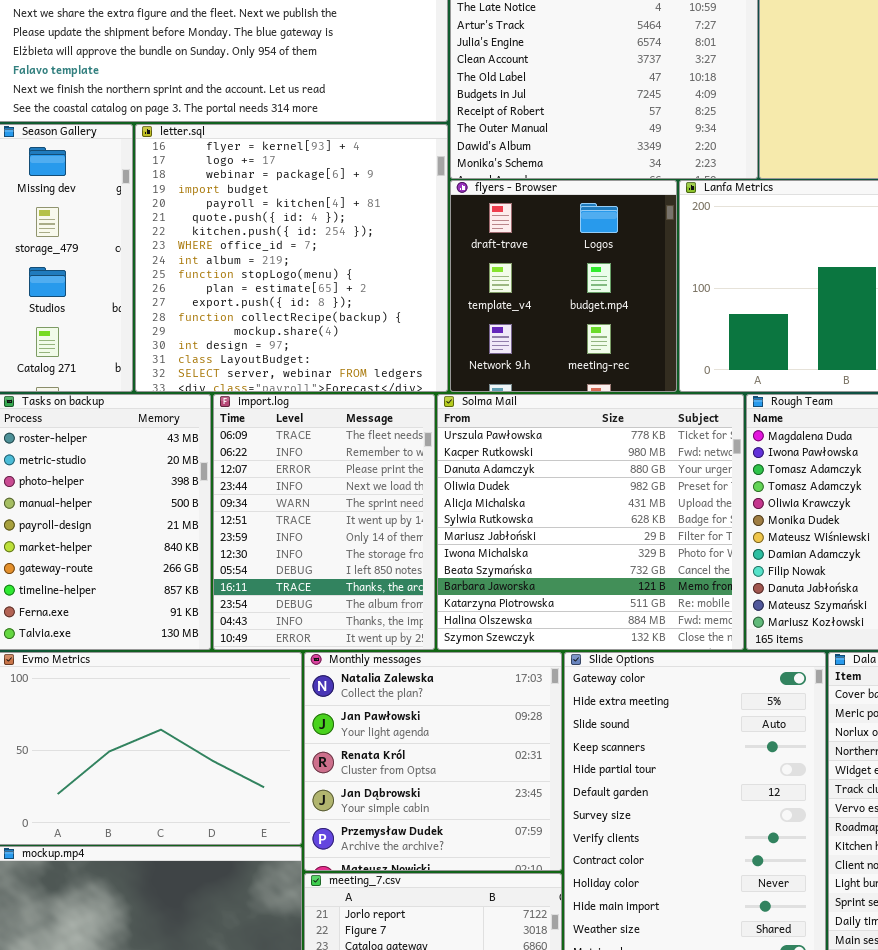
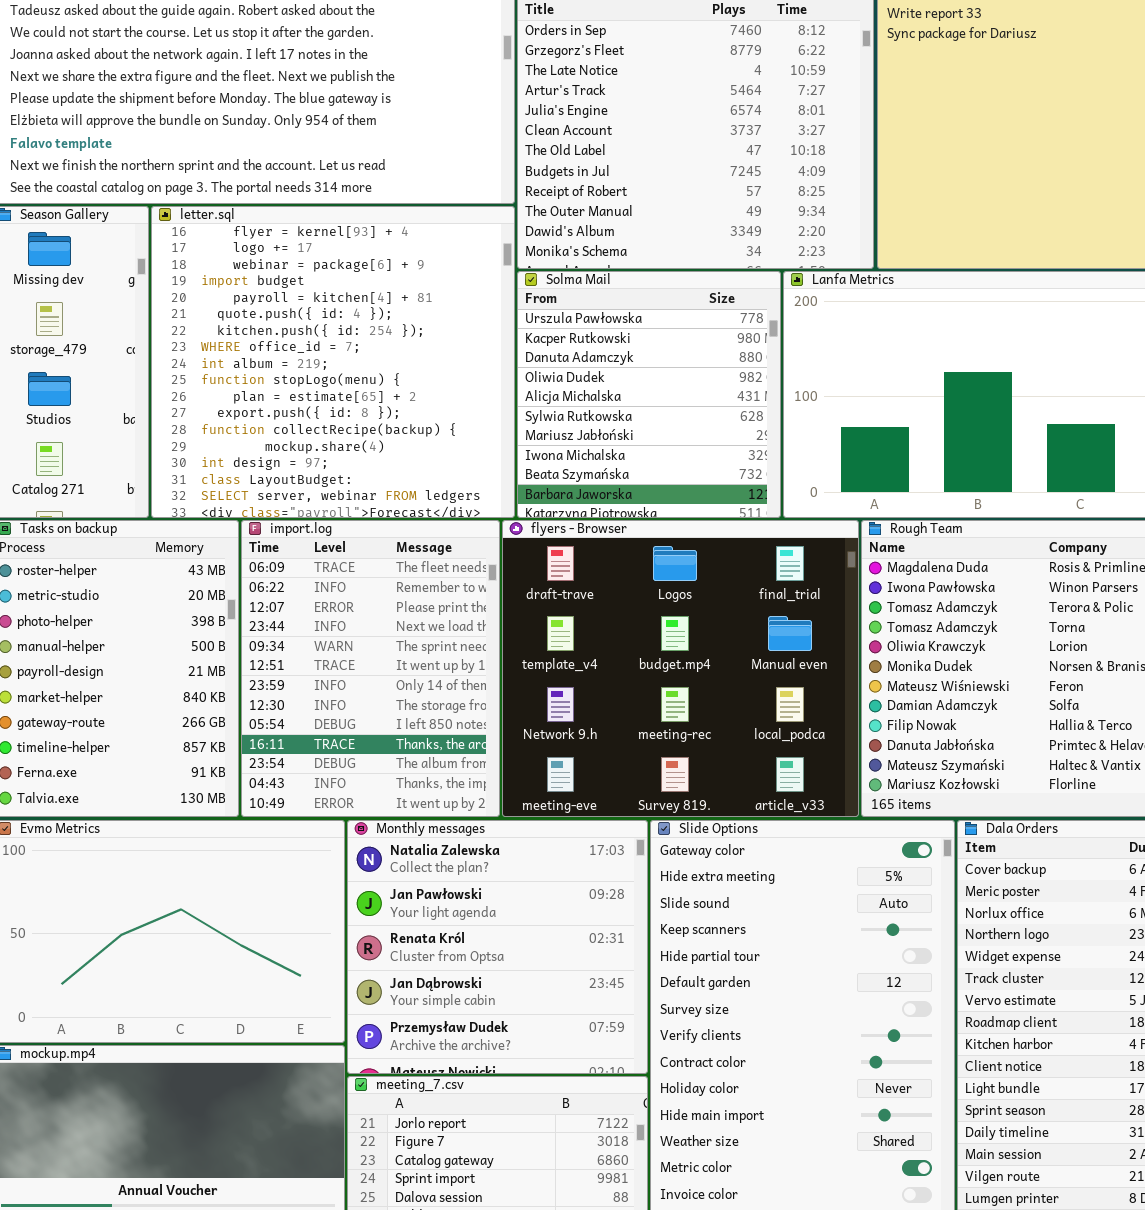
flyers - Browser: [450,180,677,392] -> [502,520,859,817], moved, resized
Solma Mail: [437,394,744,650] -> [517,271,781,518], moved, resized

